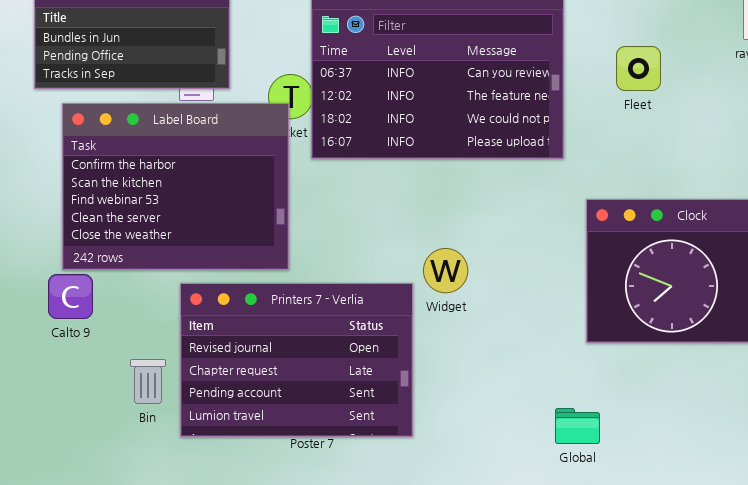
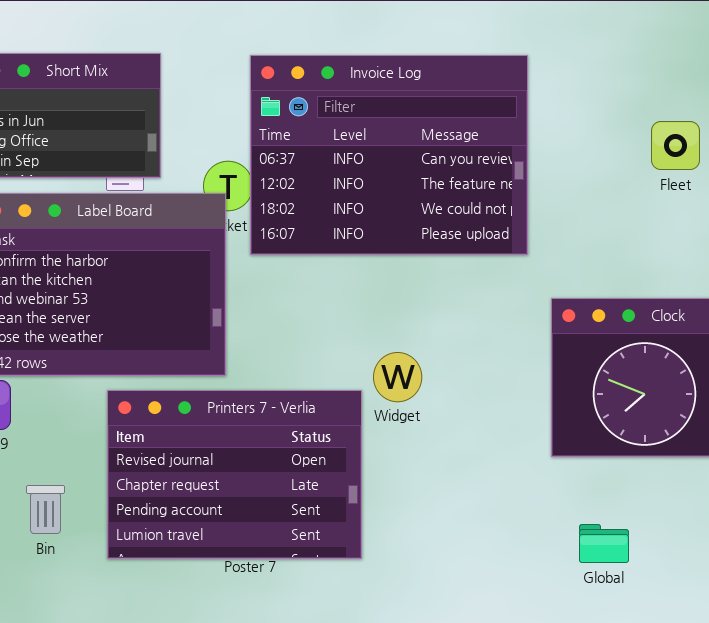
Fleet: [616,46,661,91] -> [651,121,700,170], moved
Bin: [130,359,166,404] -> [26,485,65,534], moved
Global: [555,408,600,444] -> [579,524,629,563], moved

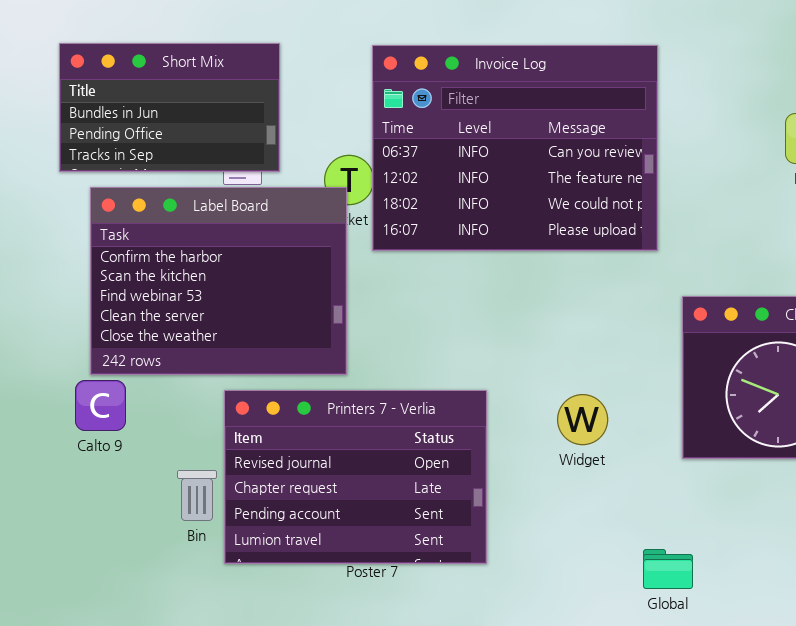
Widget: [373,352,422,402] -> [557,394,608,445], moved
Bin: [26,485,65,534] -> [177,470,217,521], moved
Global: [579,524,629,563] -> [643,549,693,589], moved

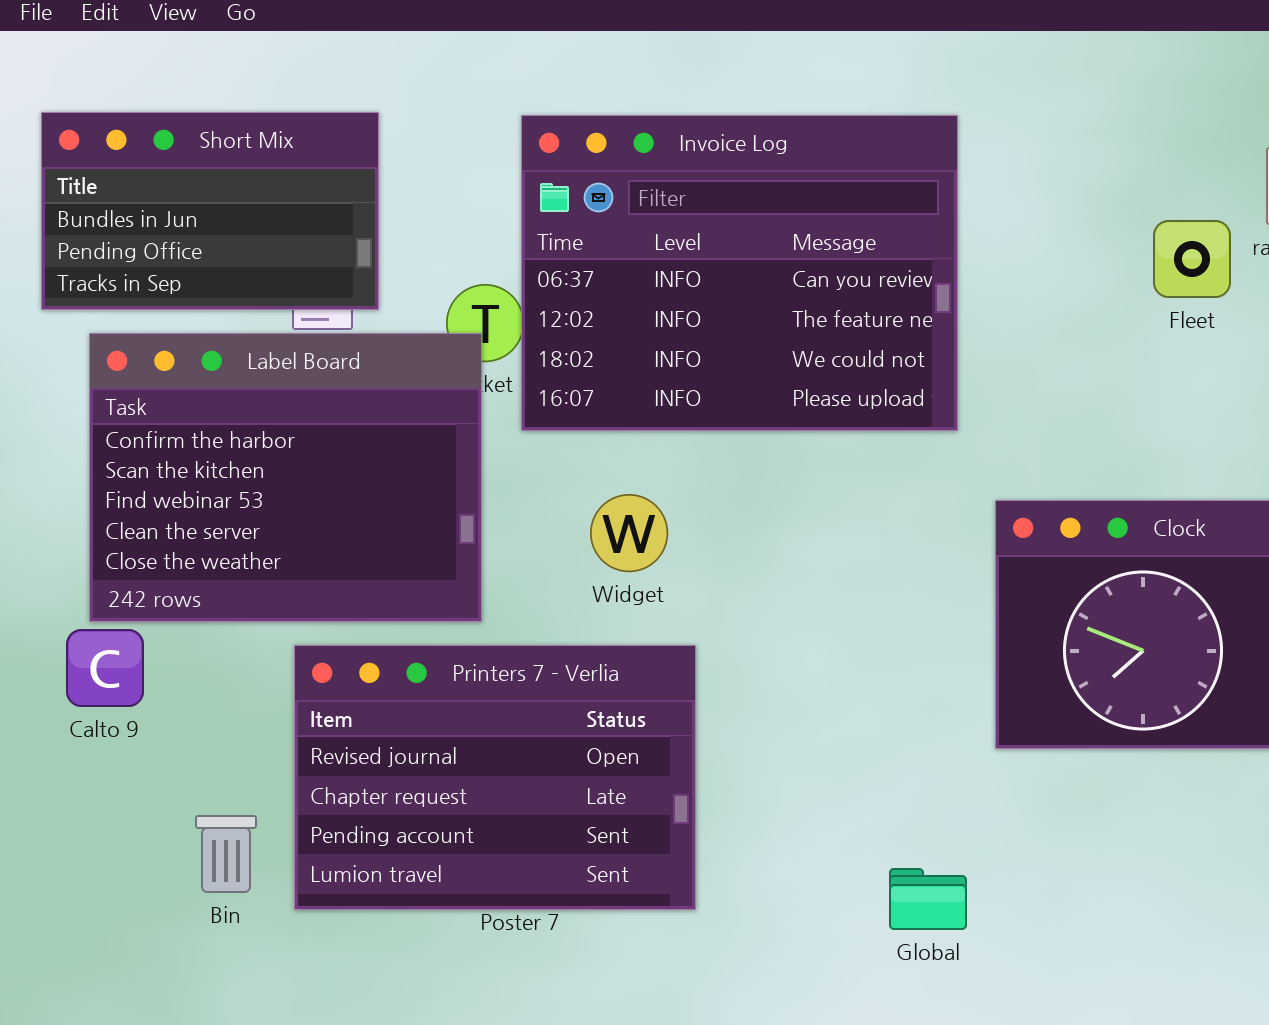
Widget: [557,394,608,445] -> [590,494,668,572], moved
Bin: [177,470,217,521] -> [195,815,257,893], moved
Global: [643,549,693,589] -> [889,868,967,930], moved

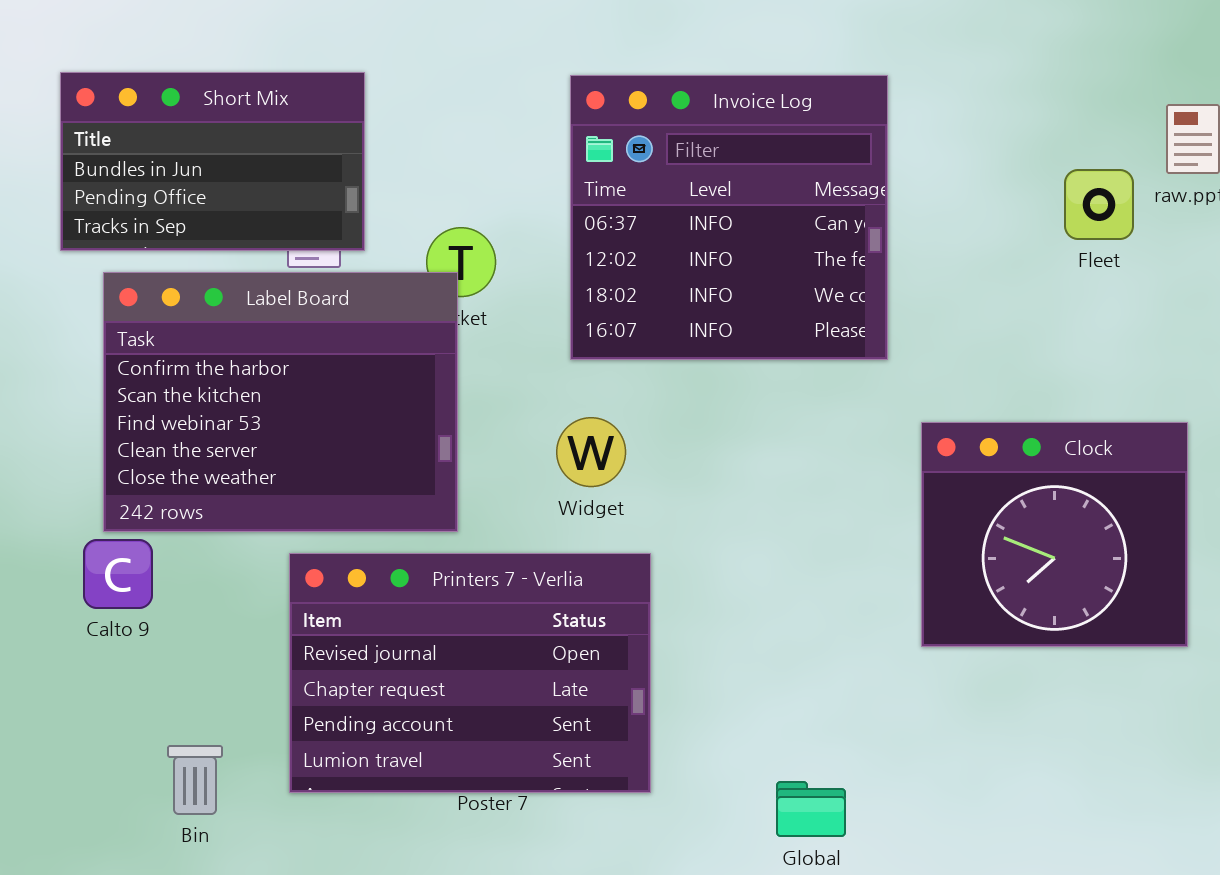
Invoice Log: [521,115,958,431] -> [570,75,888,360], resized
Bin: [195,815,257,893] -> [167,745,223,815], moved
Global: [889,868,967,930] -> [776,781,846,837], moved

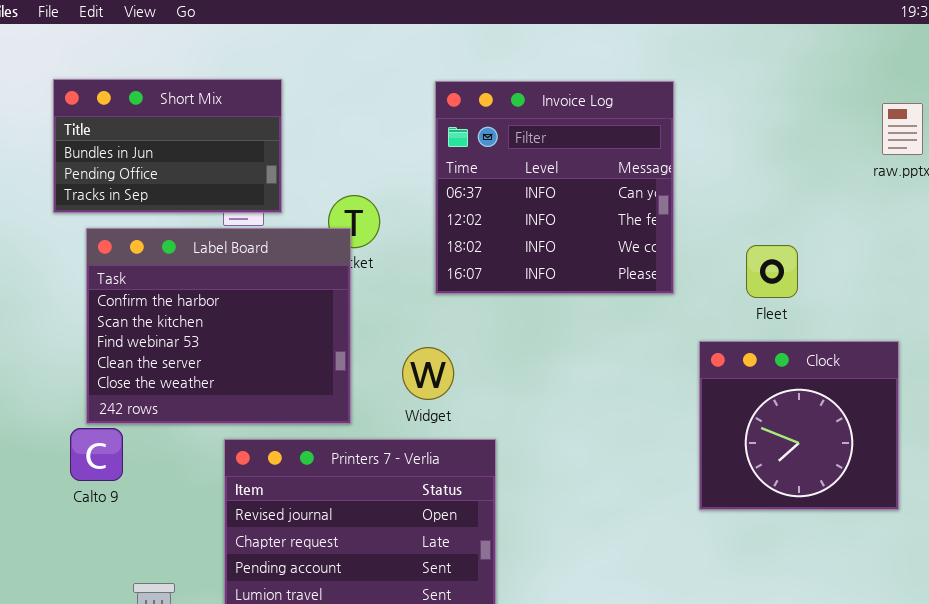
Fleet: [1064,169,1134,240] -> [746,245,798,298], moved
Widget: [556,417,626,487] -> [402,347,454,400], moved

